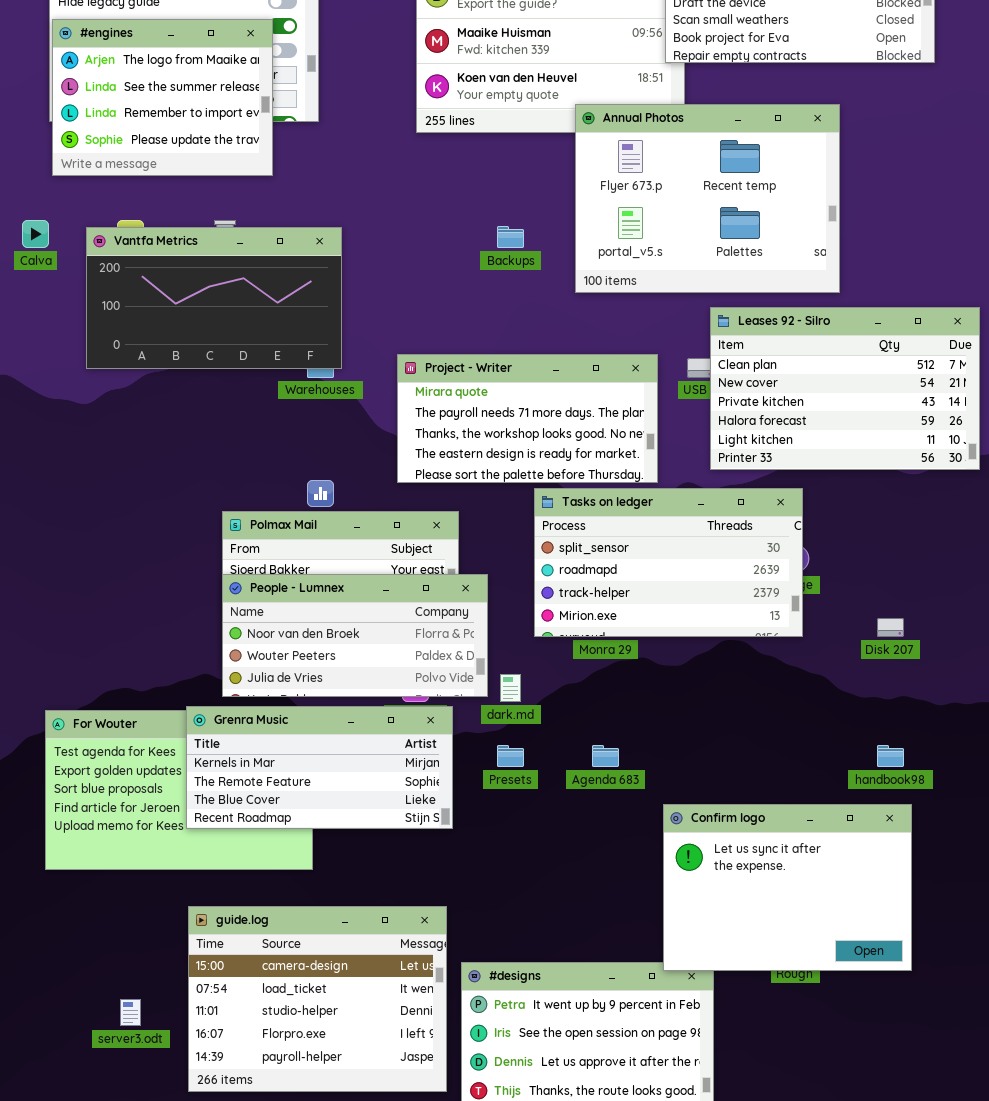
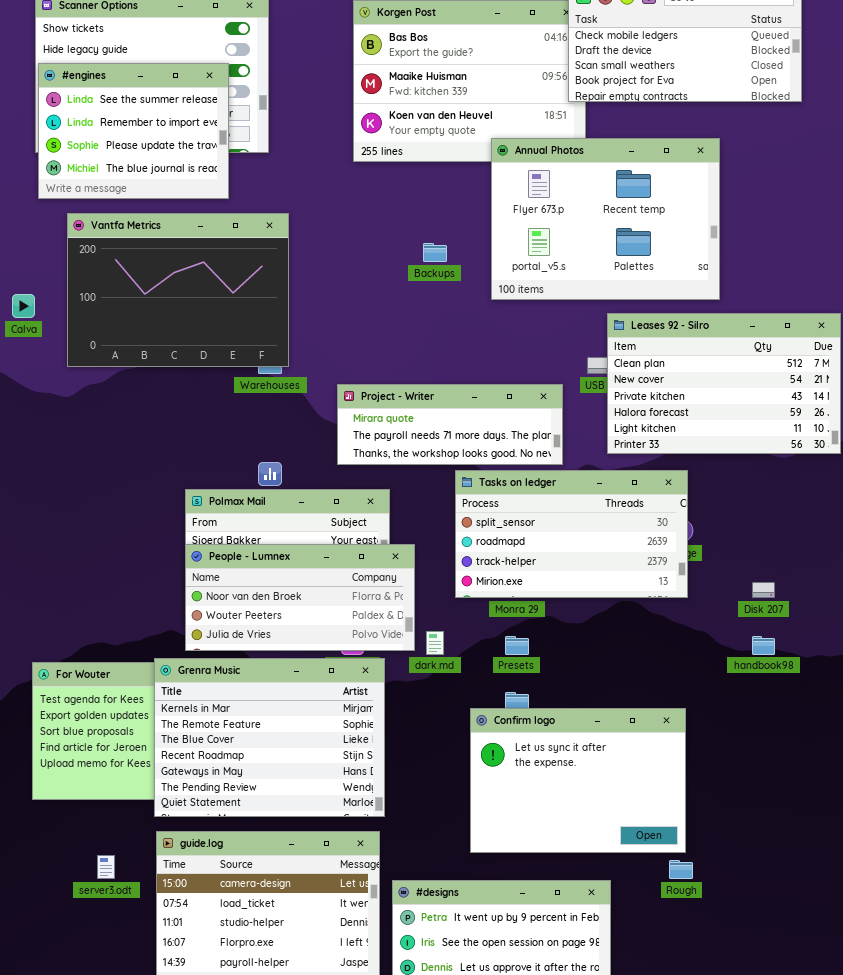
#engines: [52,19,273,176] -> [38,63,229,199], scrolled down 1 row
Calva: [22,220,49,248] -> [12,294,35,318], moved
Vantfa Metrics: [86,227,342,369] -> [67,213,289,367], resized
Project - Writer: [397,354,658,483] -> [337,384,563,465], resized
Grenra Music: [186,706,453,829] -> [154,658,385,817], resized
Presets: [497,745,524,767] -> [505,636,529,655], moved
handbook98: [877,745,904,767] -> [752,636,775,655], moved
Confirm logo: [663,804,912,971] -> [470,708,686,853], moved
server3.odt: [120,999,141,1026] -> [97,855,115,879], moved

